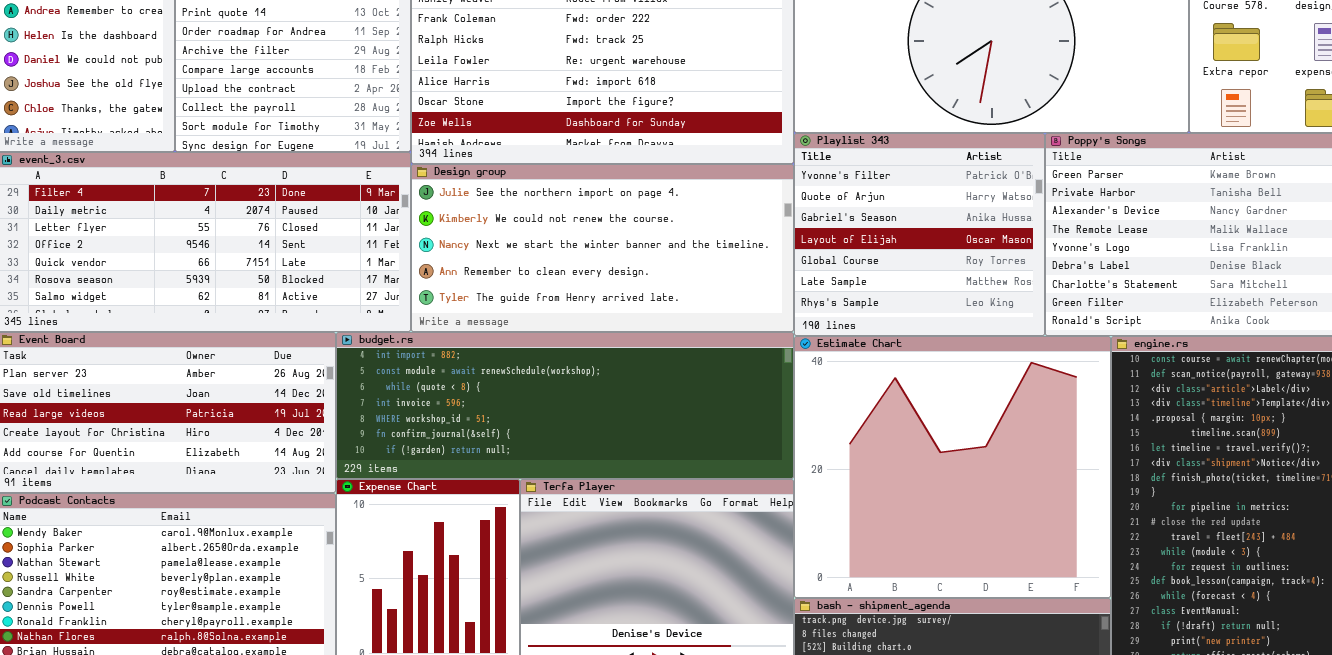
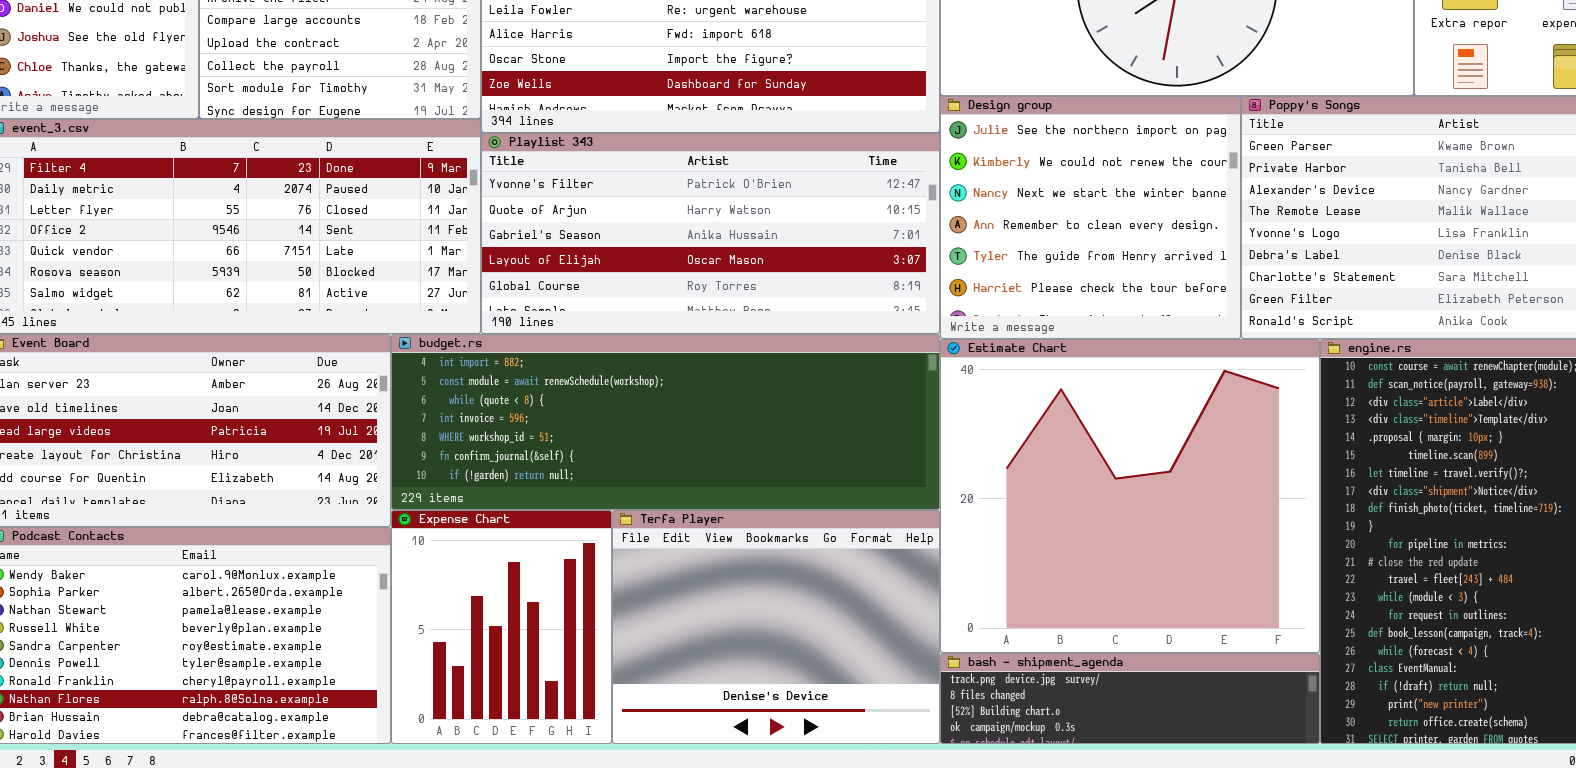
Playlist 343: [794,133,1045,336] -> [481,133,940,334], moved, resized
Design group: [411,164,794,332] -> [940,96,1241,339], moved, resized

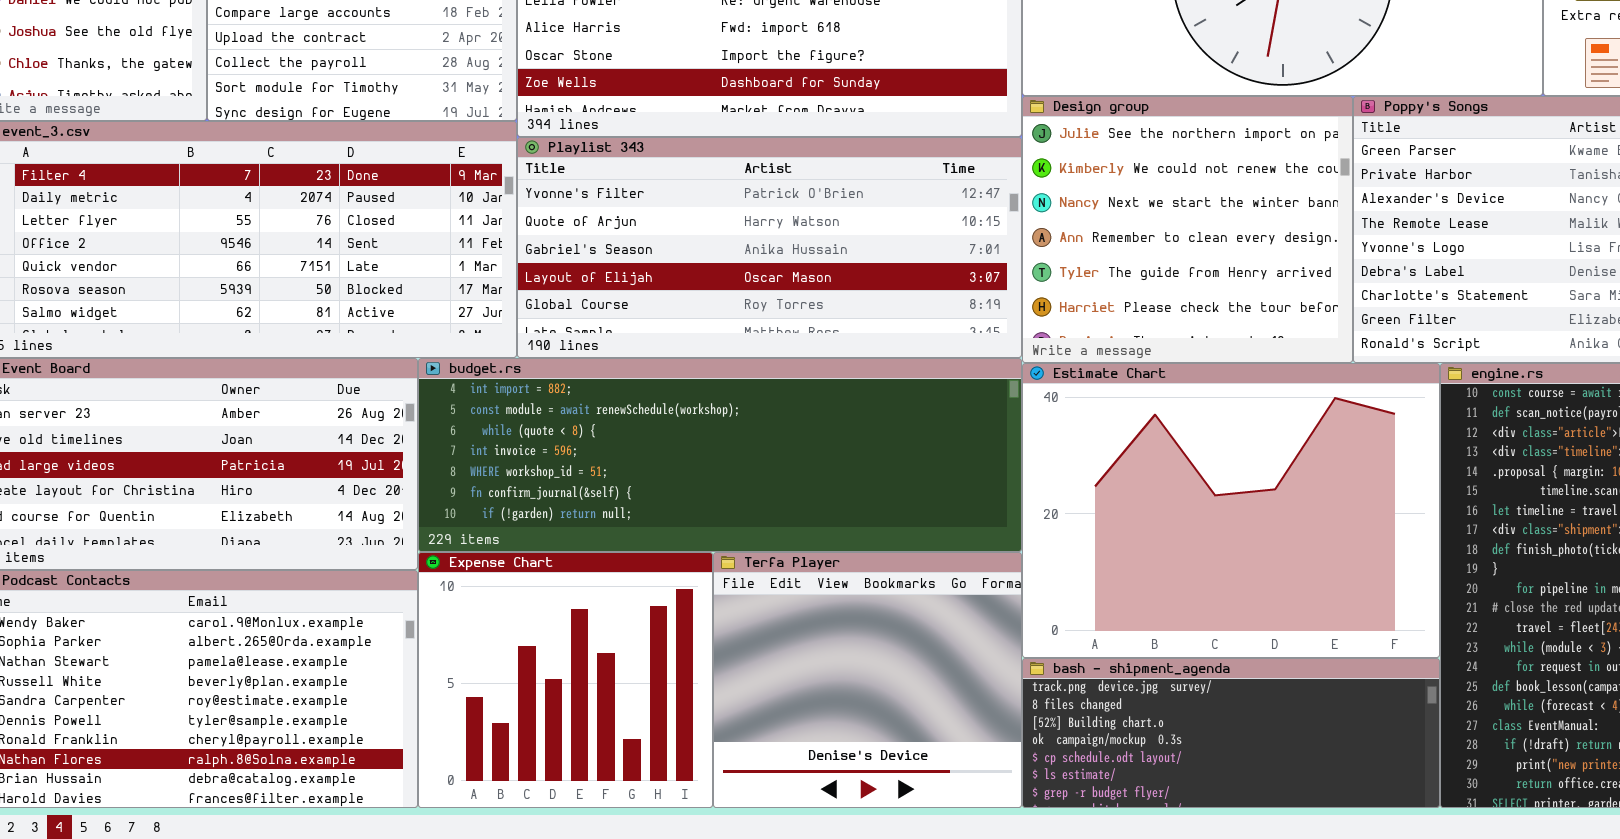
Estimate Chart: [940,339,1320,653] -> [1022,363,1440,658], resized
Expense Chart: [391,510,612,744] -> [418,552,713,808], resized
Terfa Player: [612,510,940,744] -> [713,552,1022,808], resized
bash - shipment_agenda: [940,653,1320,744] -> [1022,658,1440,808], resized

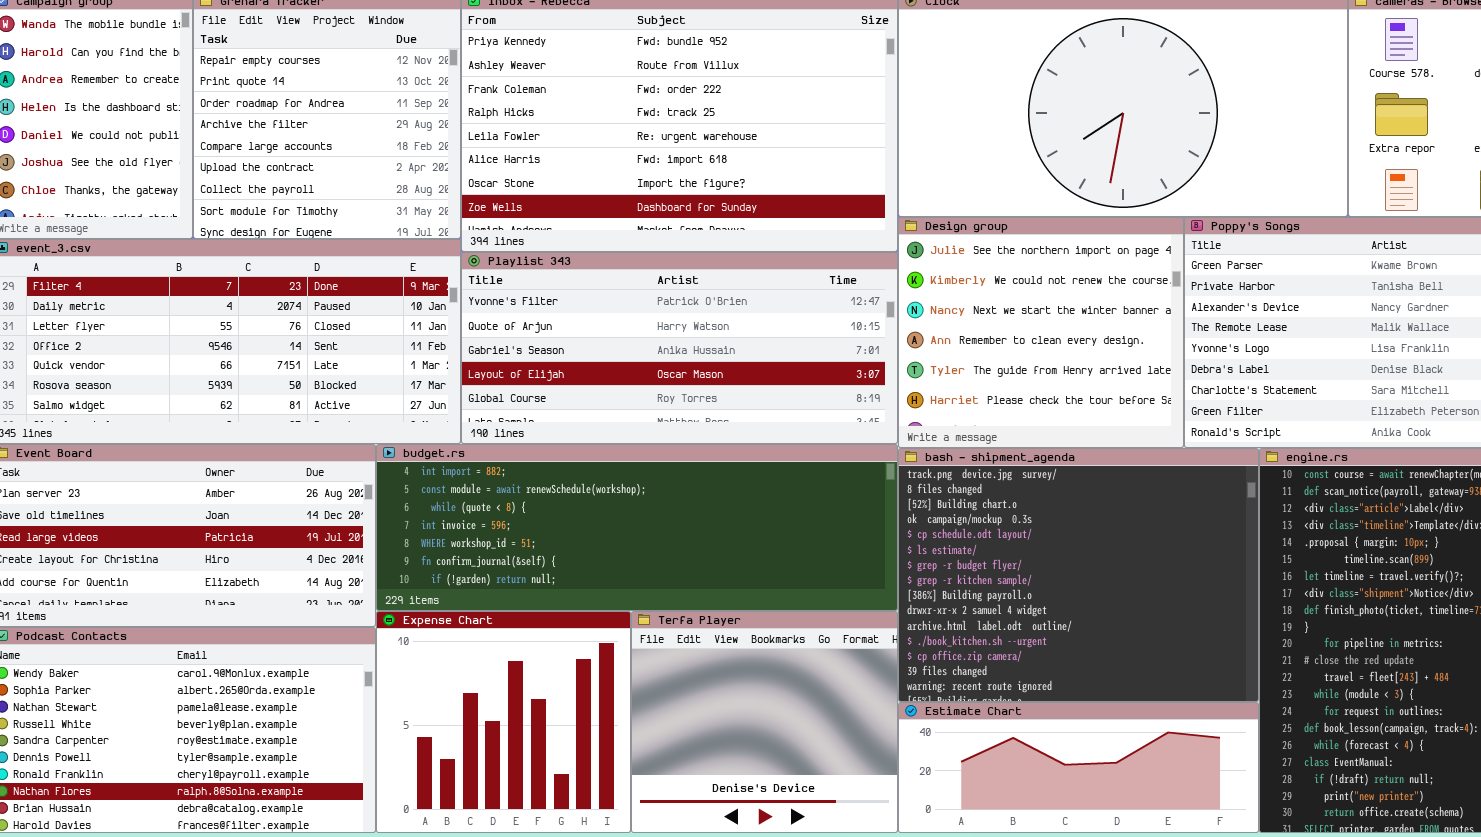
Estimate Chart: [1022,363,1440,658] -> [898,702,1259,833], moved, resized
bash - shipment_agenda: [1022,658,1440,808] -> [898,448,1259,702], moved, resized

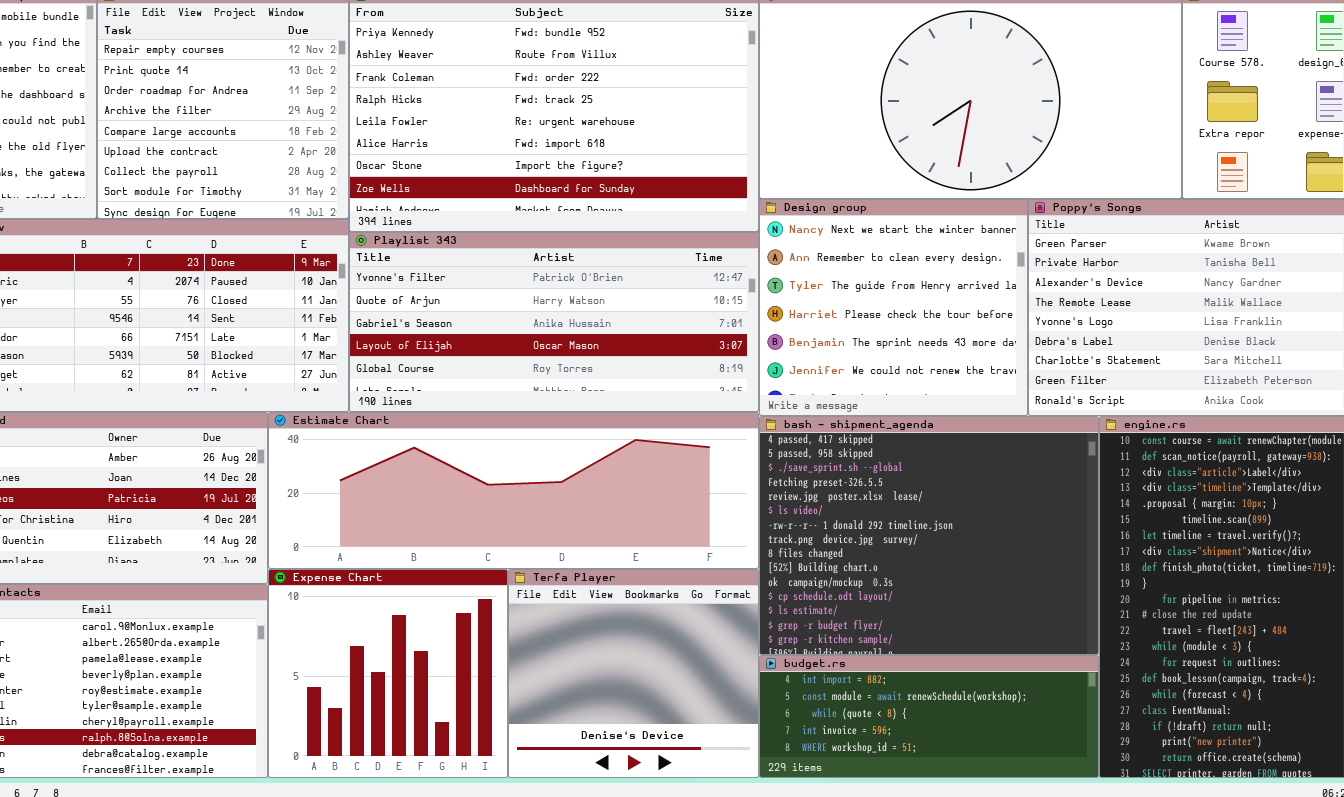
Design group: [898,217,1184,448] -> [759,199,1028,416], scrolled down 2 rows
budget.rs: [376,444,898,611] -> [759,655,1099,778], moved, resized
bash - shipment_agenda: [898,448,1259,702] -> [759,416,1099,655], scrolled up 7 rows
Estimate Chart: [898,702,1259,833] -> [268,412,759,569], moved, resized

